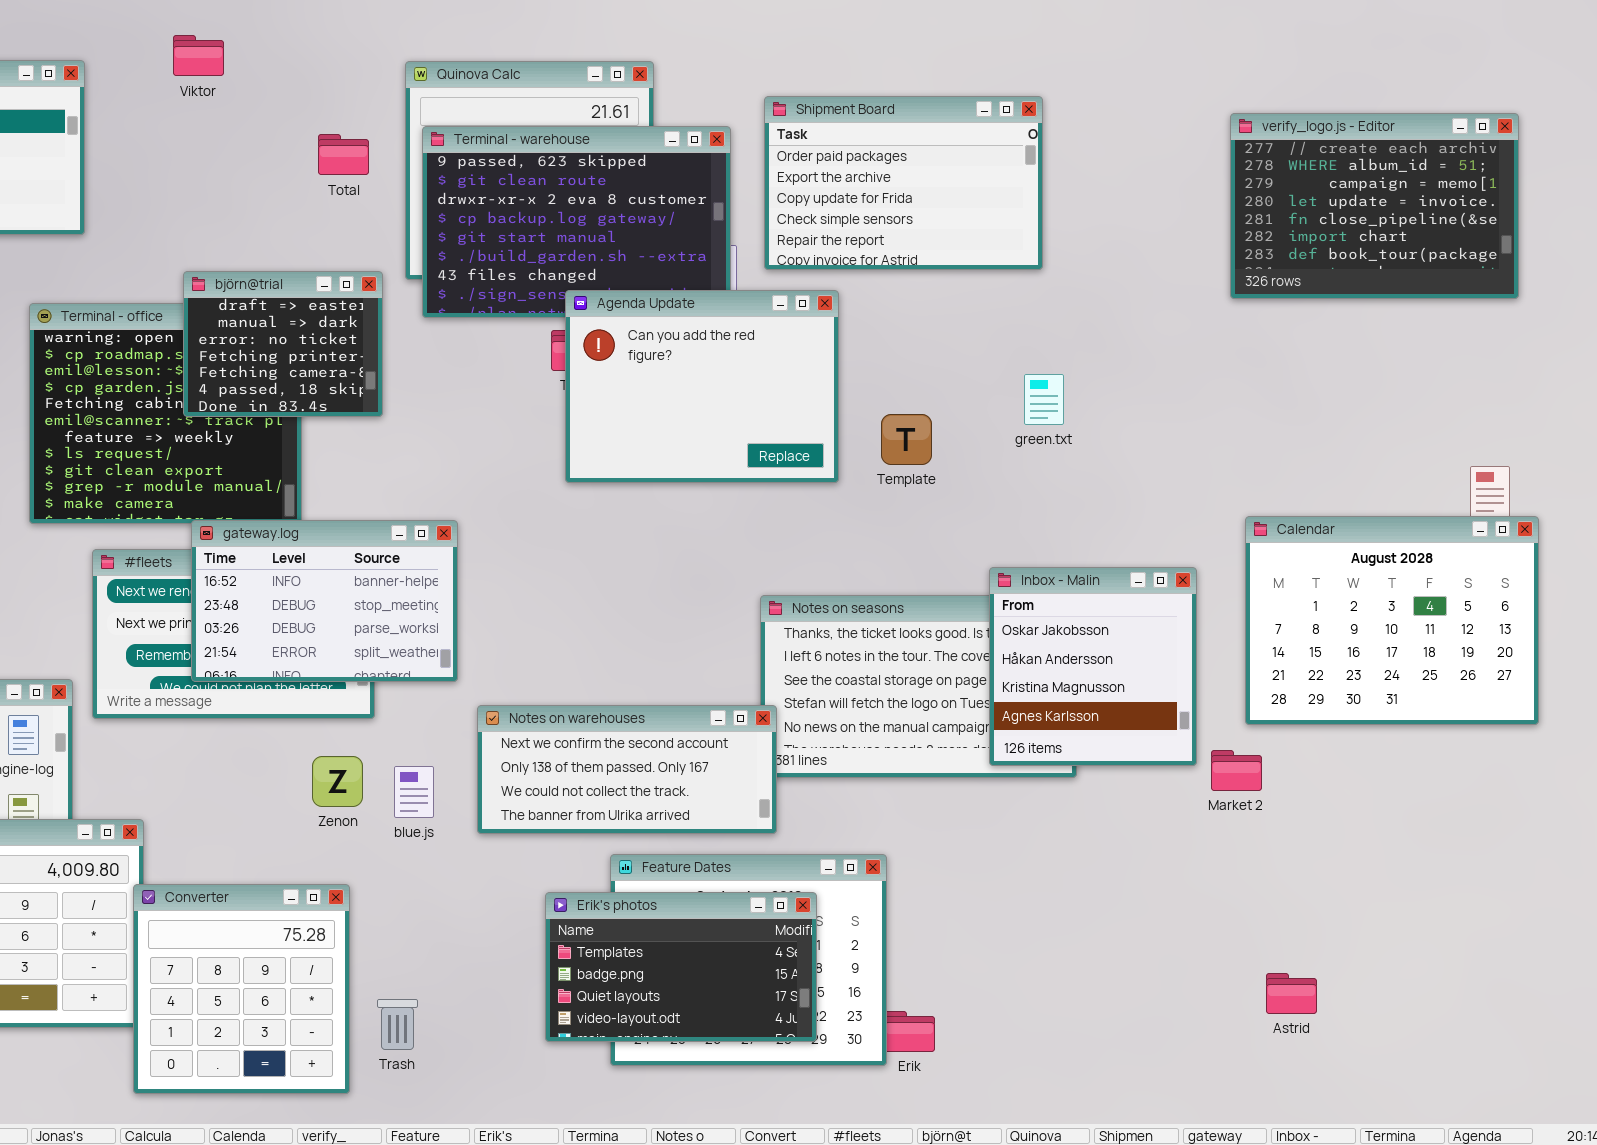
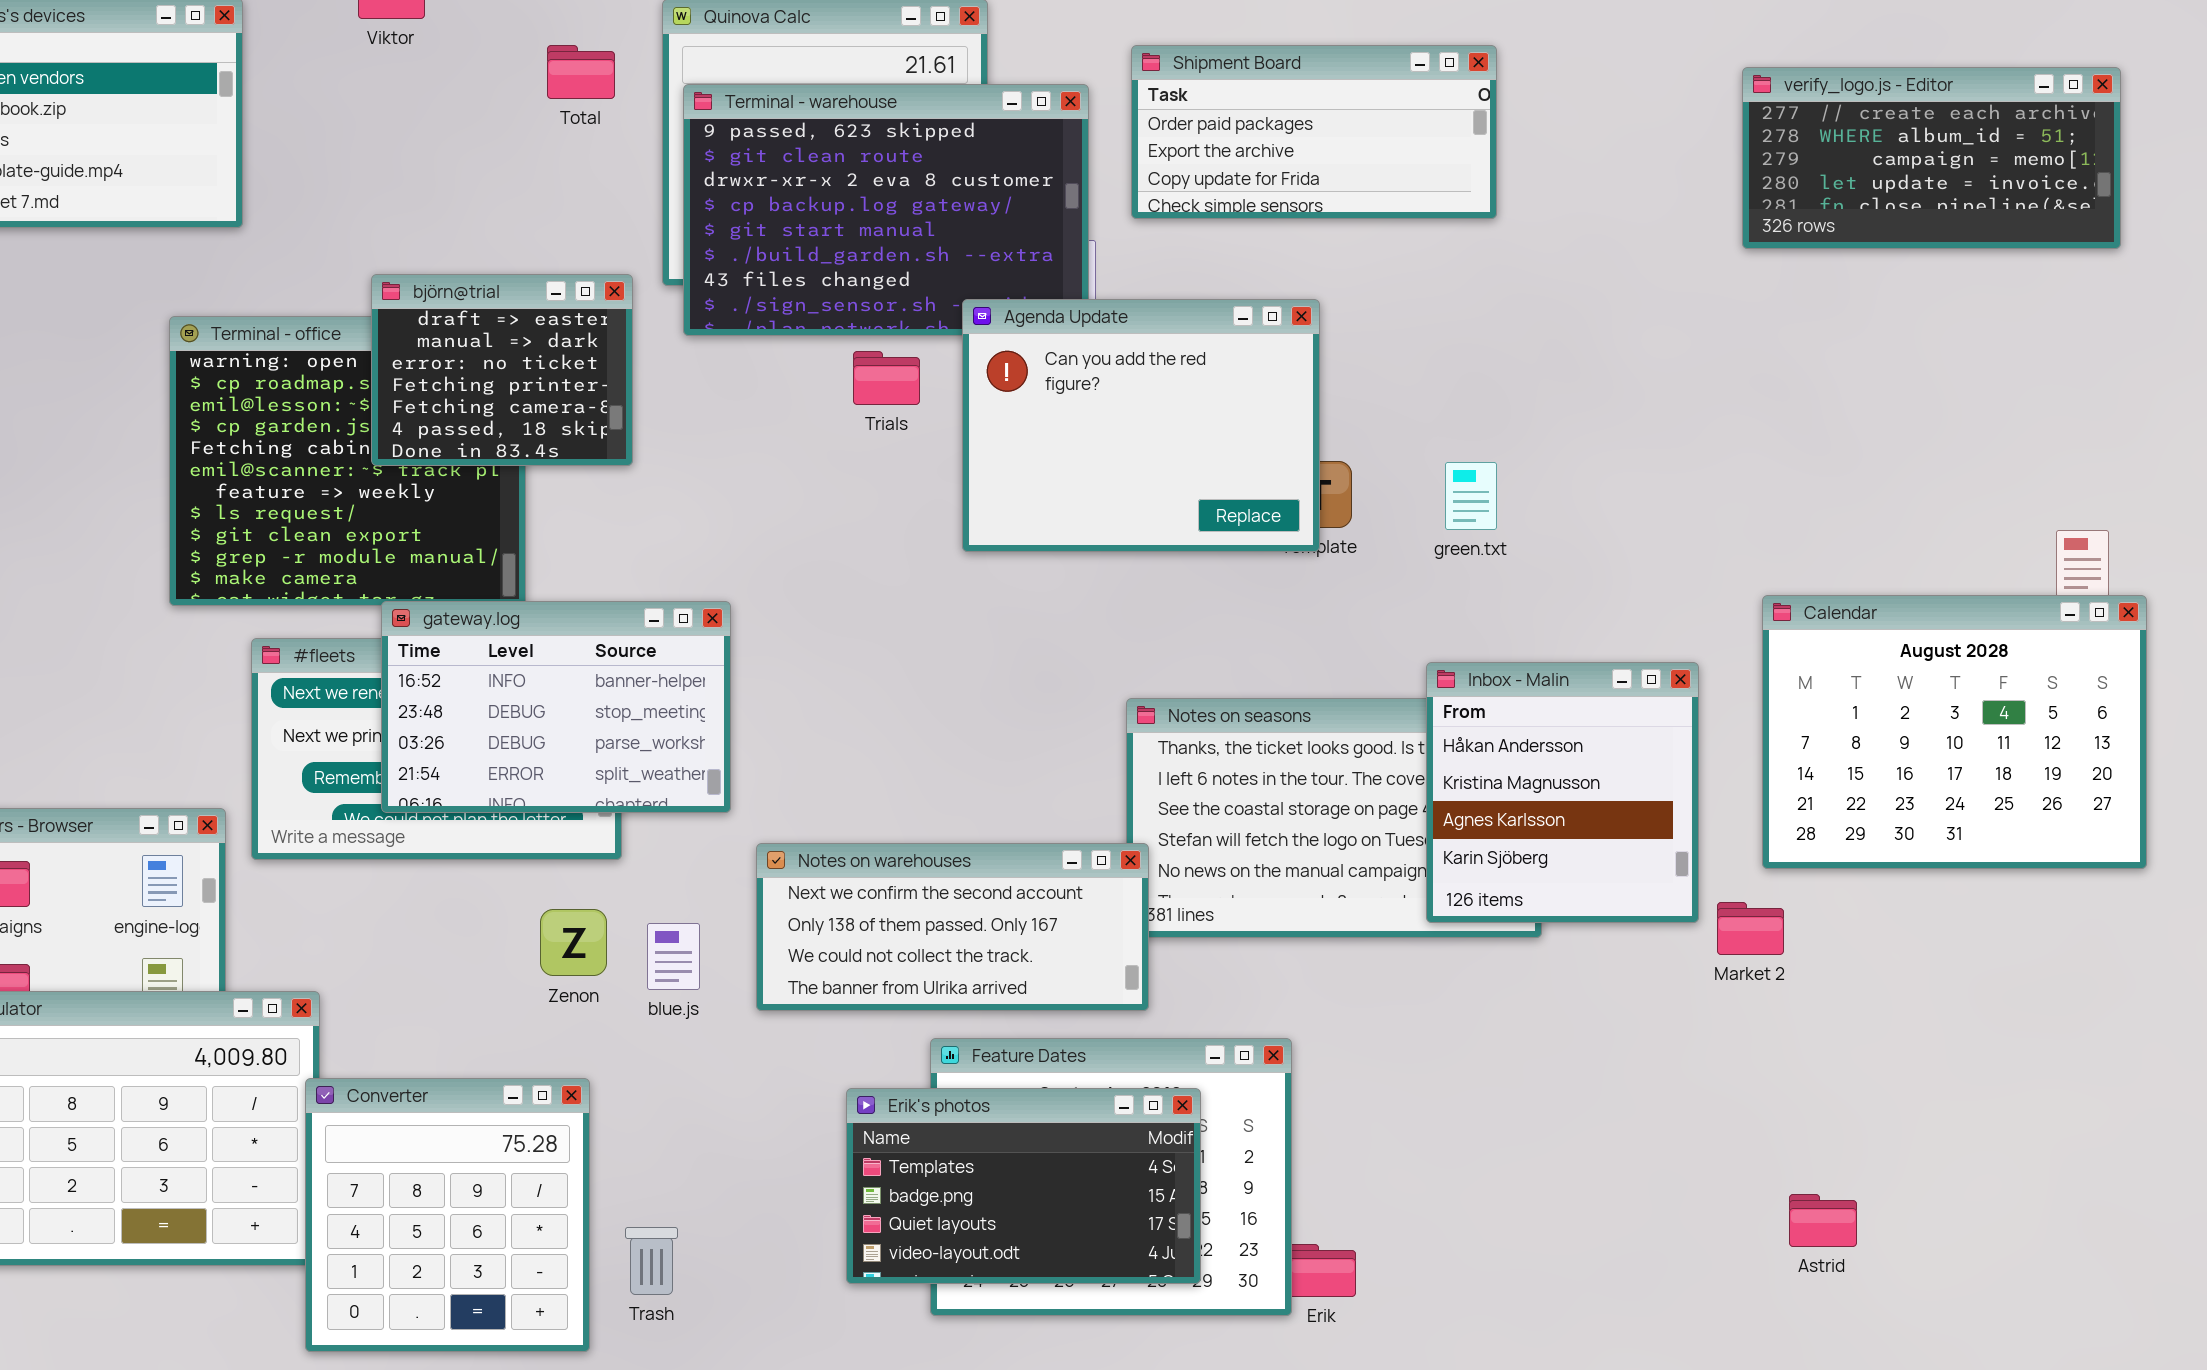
Shipment Board: [764,96,1043,270] -> [1131,45,1497,219], resized
verify_logo.js - Editor: [1230,113,1519,299] -> [1742,67,2121,249], resized
Total: [318,134,369,175] -> [547,45,615,99], moved
Agenda Update: [565,290,839,483] -> [962,299,1320,552], moved
green.txt: [1024,374,1064,425] -> [1445,462,1497,530], moved
Inbox - Malin: [989,567,1197,766] -> [1426,662,1699,923], scrolled down 1 row

